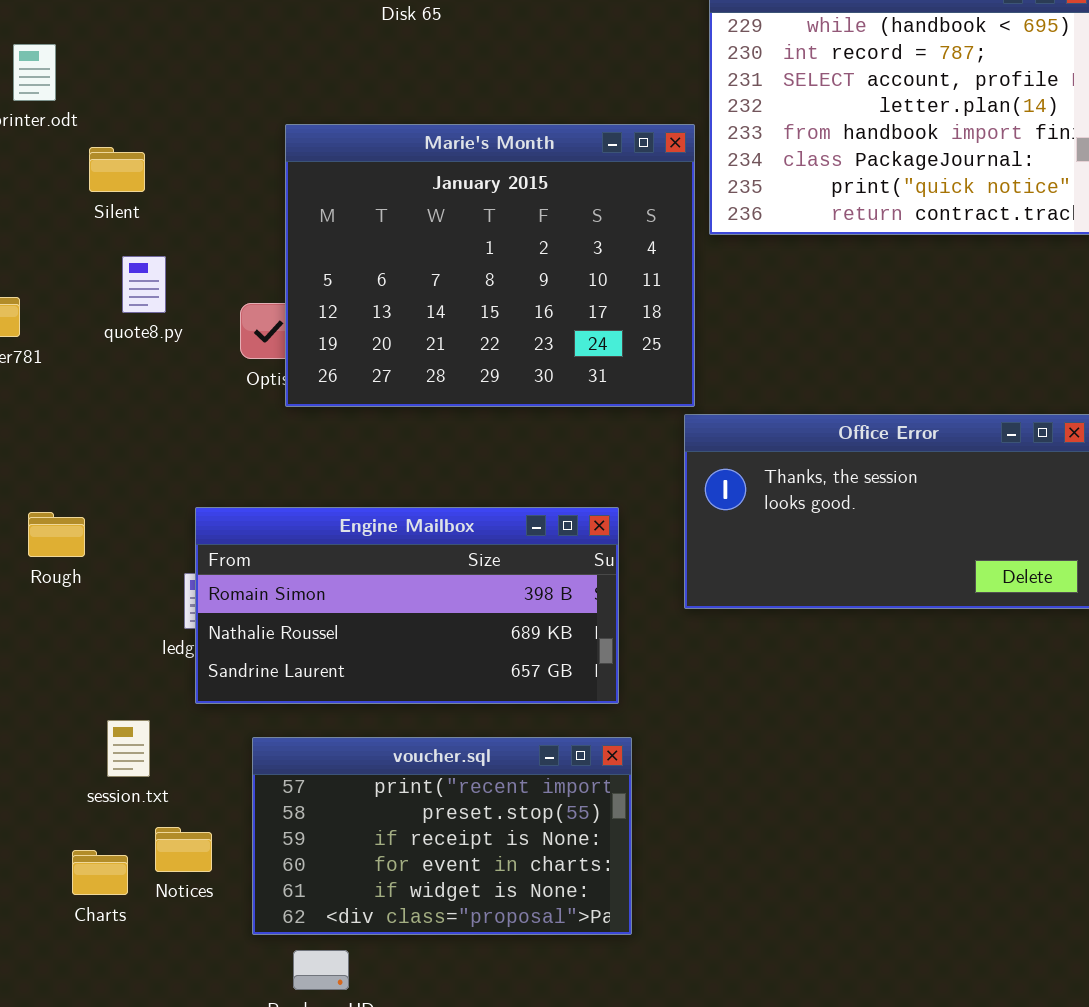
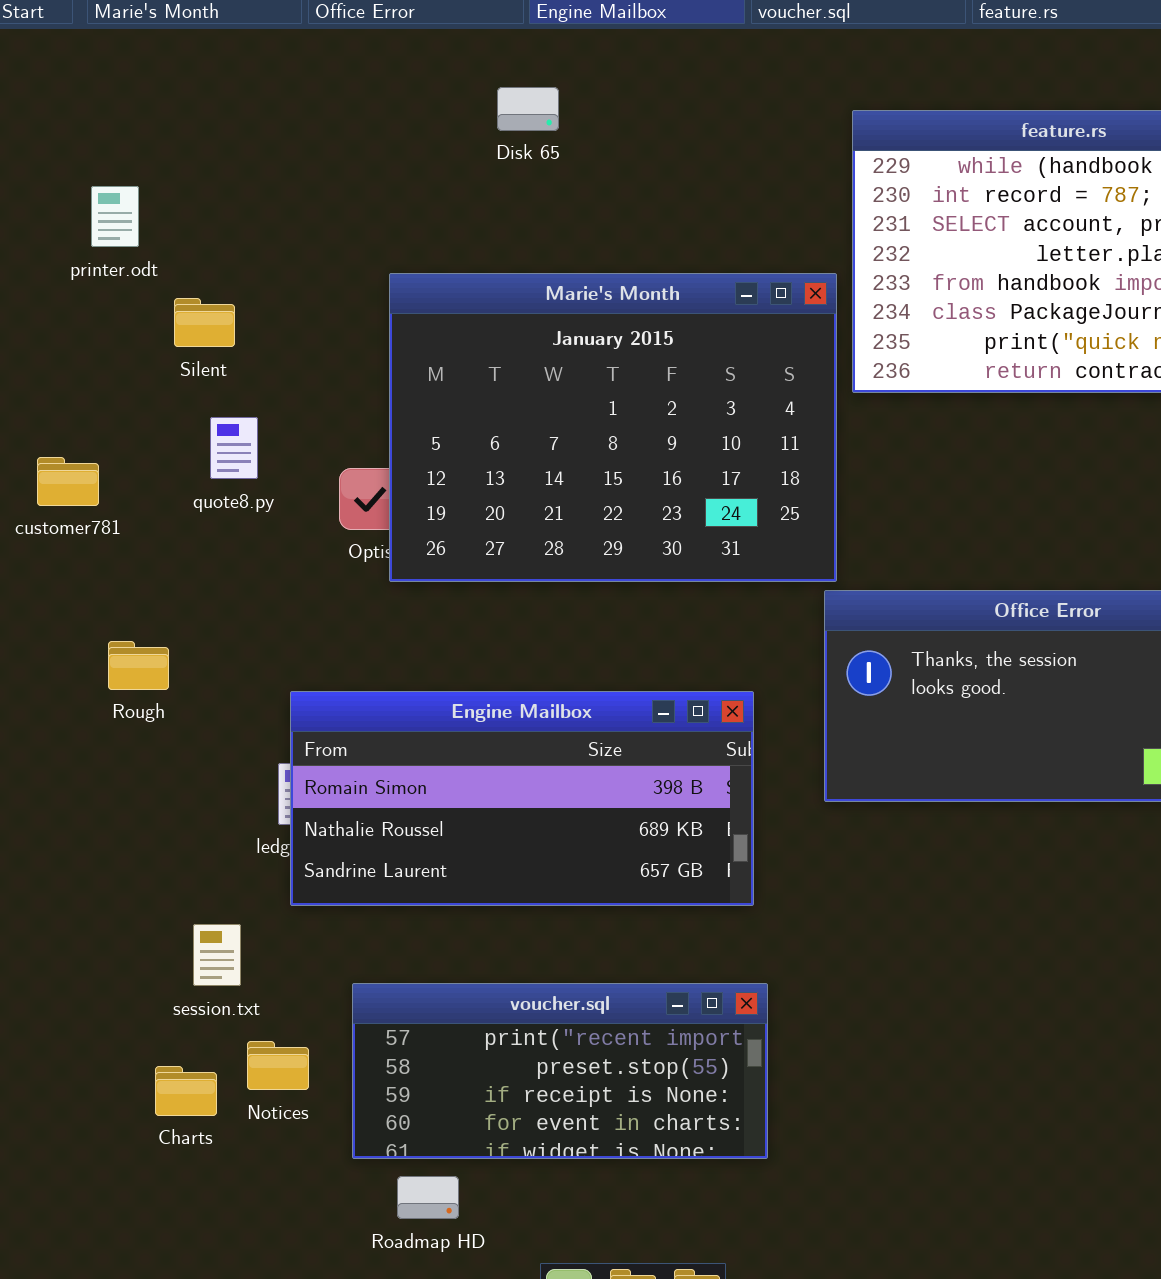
Rough: [28,512,85,557] -> [108,641,169,690], moved
voucher.sql: [252,737,632,935] -> [352,983,768,1159], resized

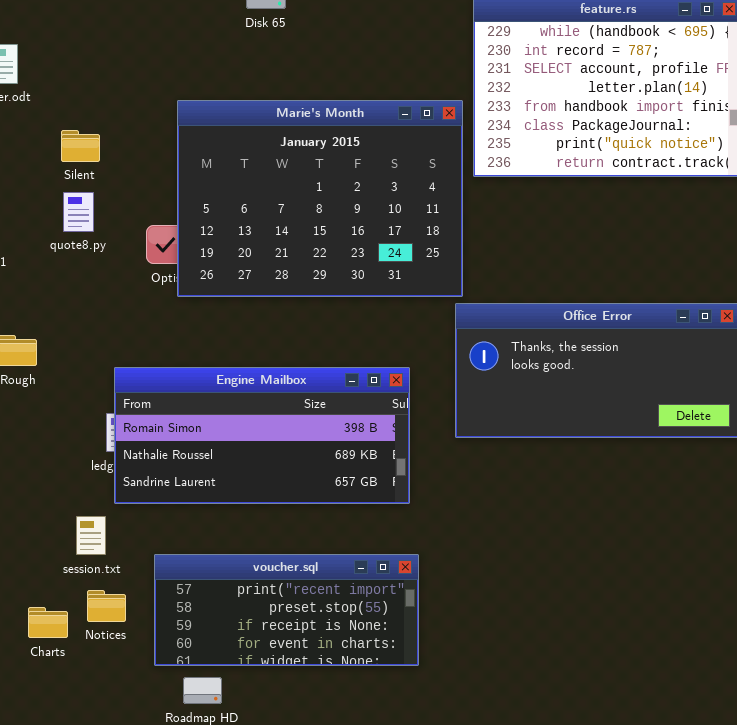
Silent: [174,298,235,347] -> [61,130,100,162], moved
session.txt: [193,924,241,986] -> [76,516,106,555], moved

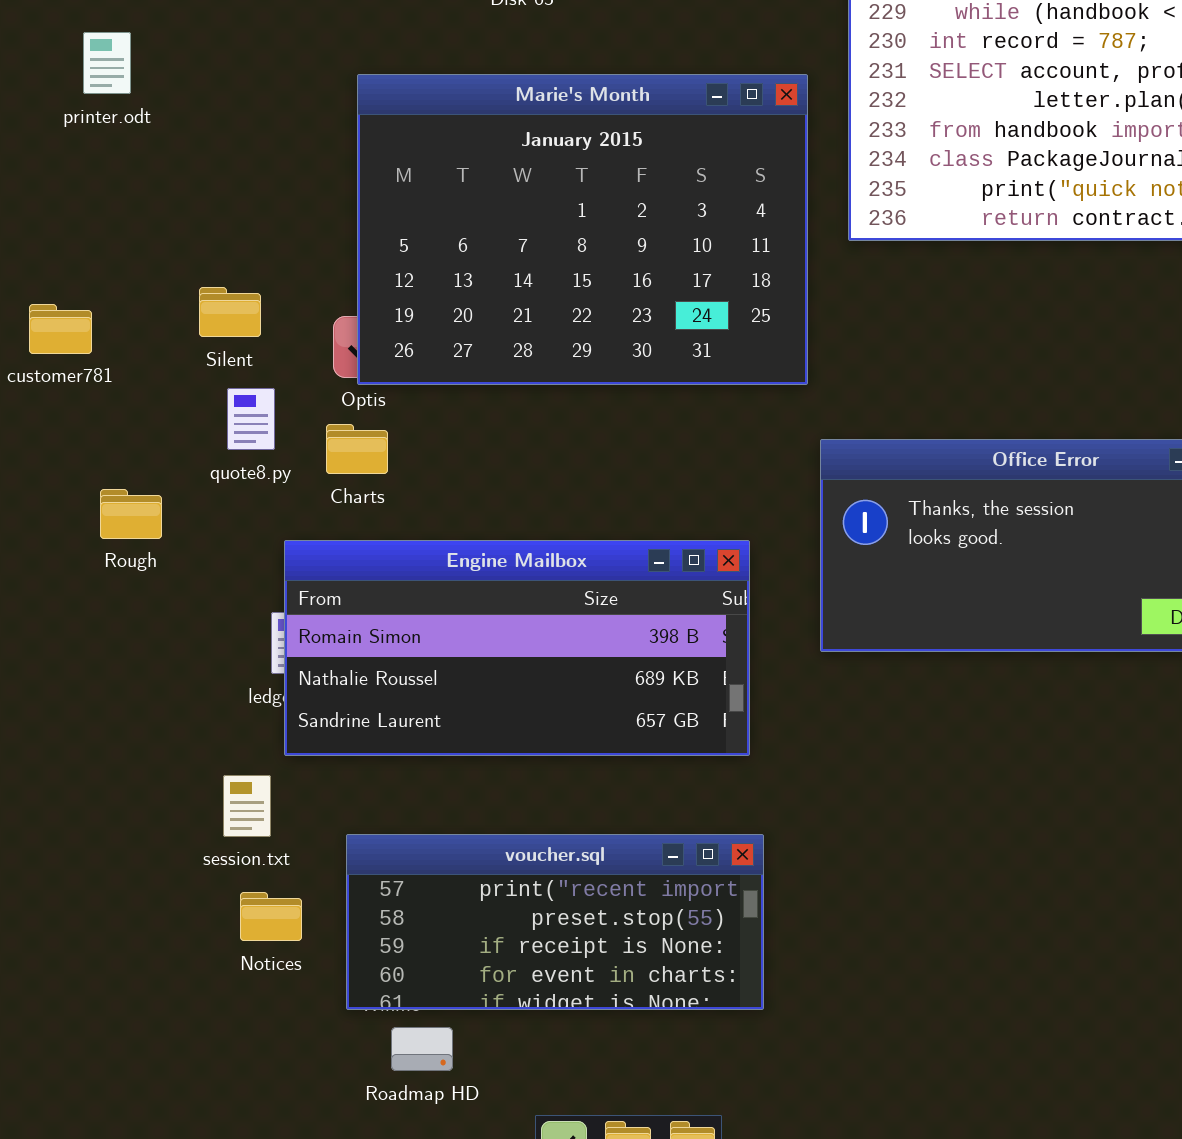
Marie's Month: [177,100,463,297] -> [357,74,808,385], moved
Silent: [61,130,100,162] -> [199,287,261,337], moved
quote8.py: [63,192,94,232] -> [227,388,275,450], moved
Charts: [28,607,68,638] -> [326,424,388,474], moved

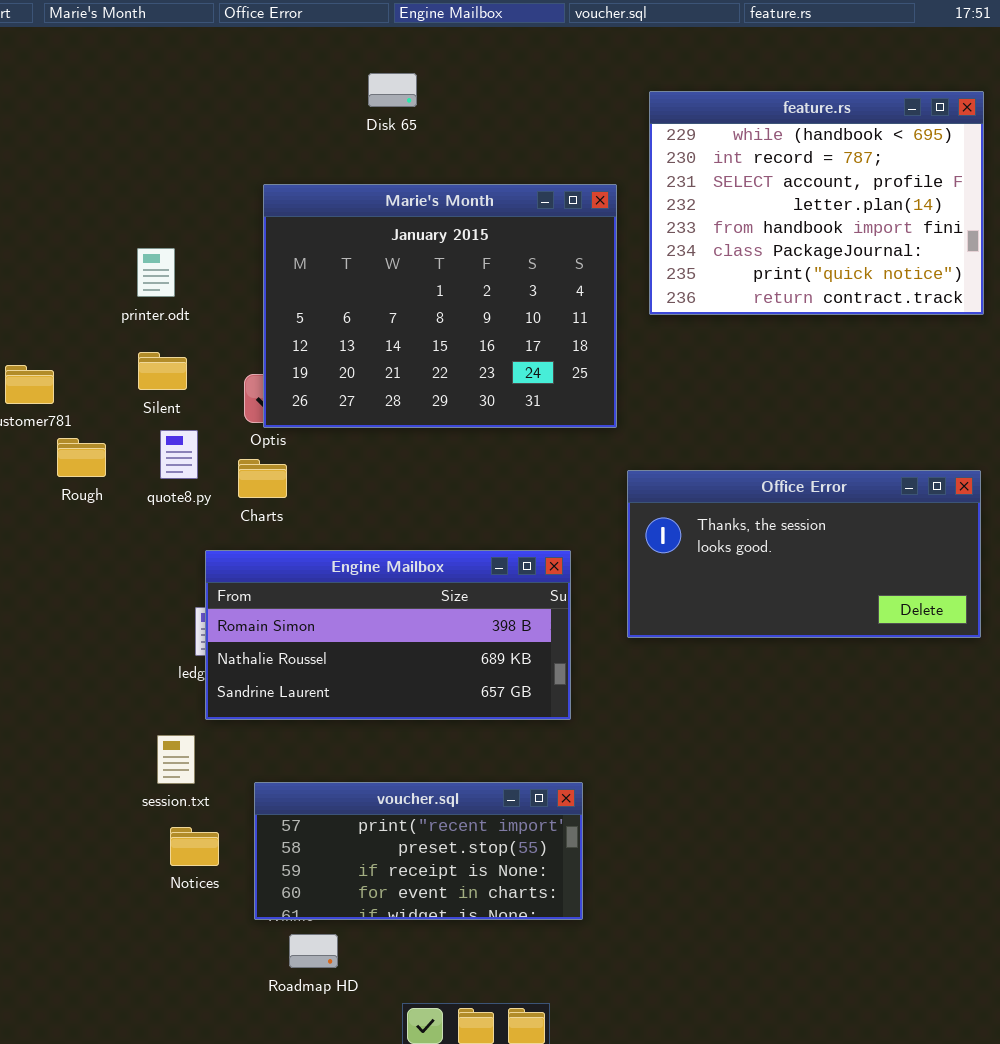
printer.odt: [83,32,131,94] -> [137,248,175,297], moved
Rough: [100,489,162,539] -> [57,438,106,477], moved

